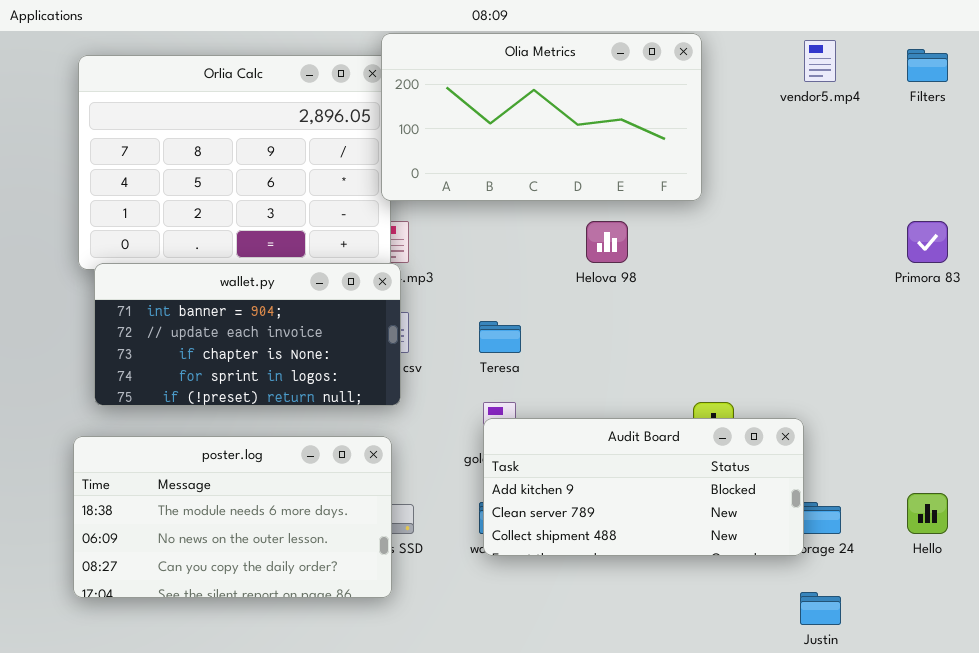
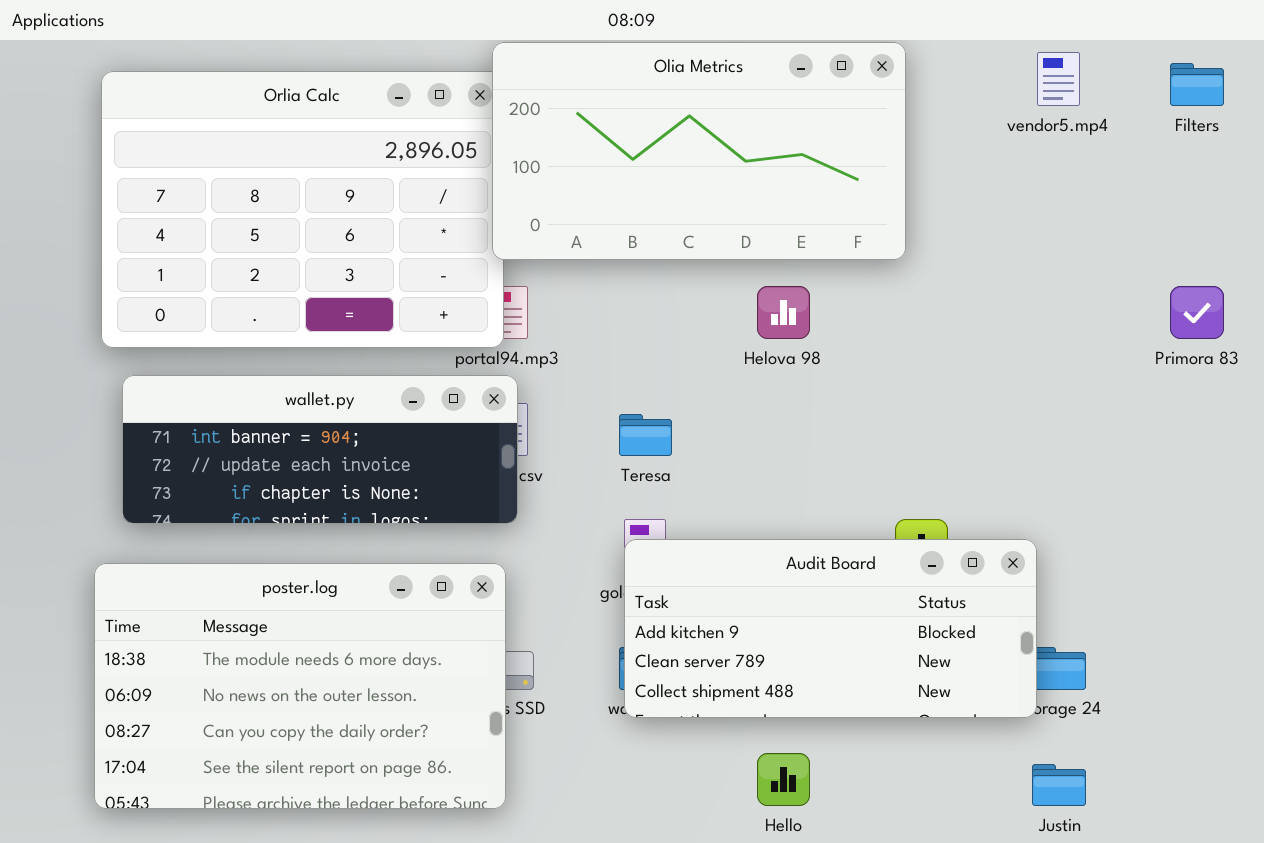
wallet.py: [94,263,401,406] -> [122,375,518,524], resized
poster.log: [73,436,392,598] -> [94,563,506,809], resized
Hello: [907,493,948,534] -> [757,753,810,806], moved

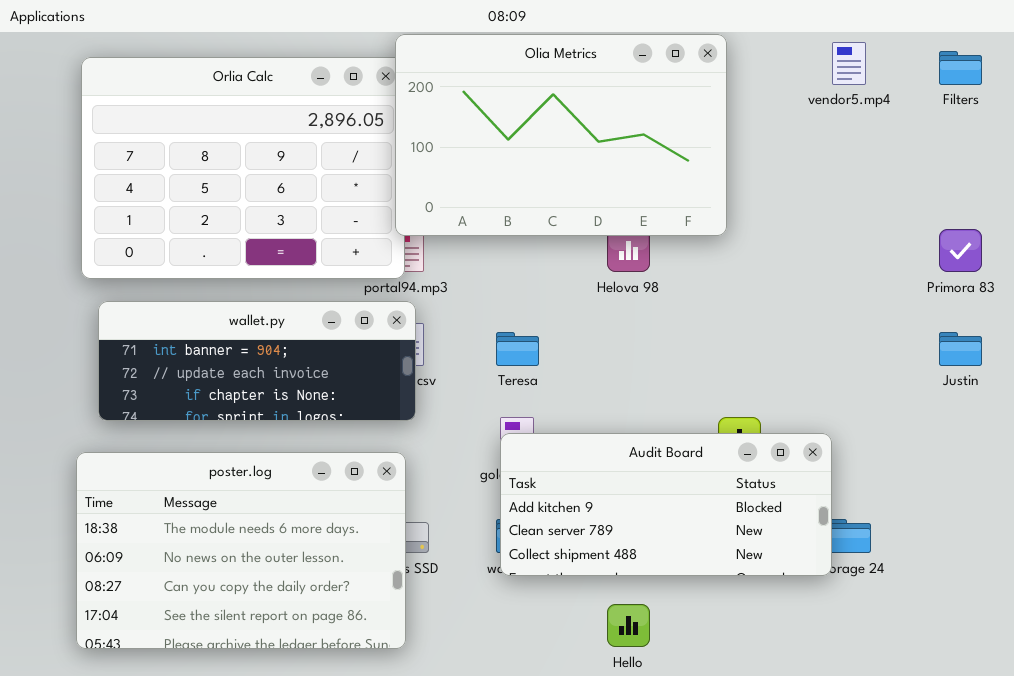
Olia Metrics: [492,42,906,260] -> [395,34,727,236], resized
Justin: [1032,764,1086,806] -> [939,332,982,366], moved

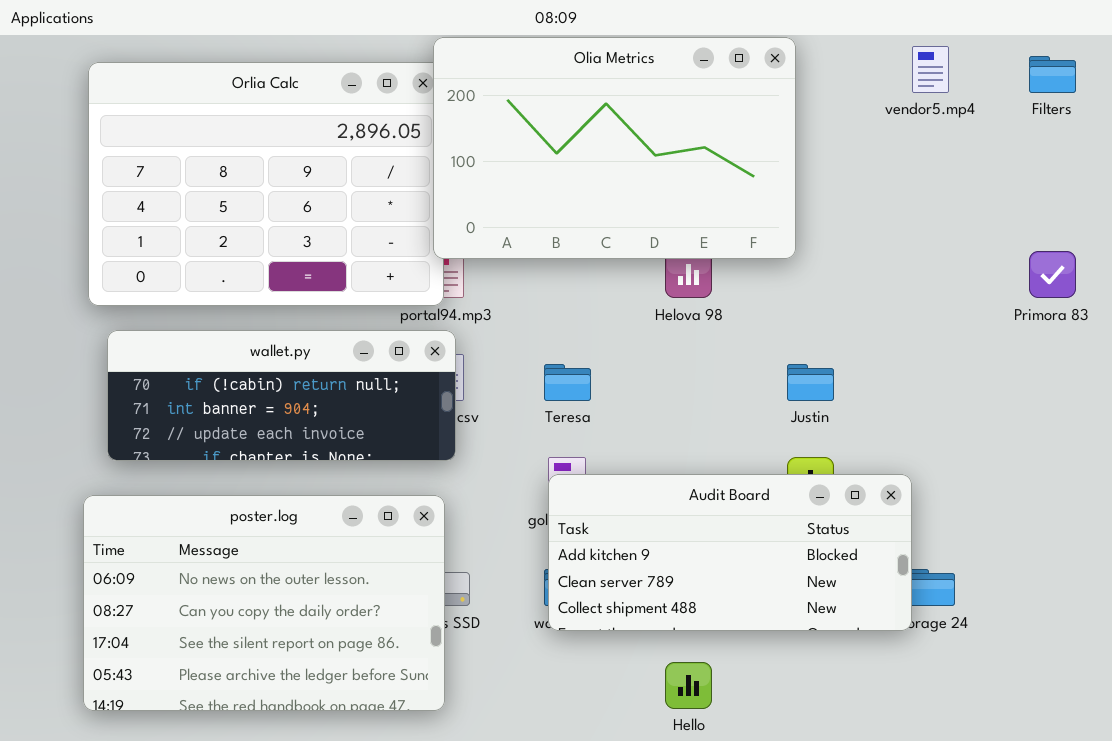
wallet.py: [98,301,416,421] -> [107,330,456,461], scrolled up 1 row
Justin: [939,332,982,366] -> [787,364,834,401], moved
poster.log: [76,452,406,649] -> [83,495,445,711], scrolled down 1 row

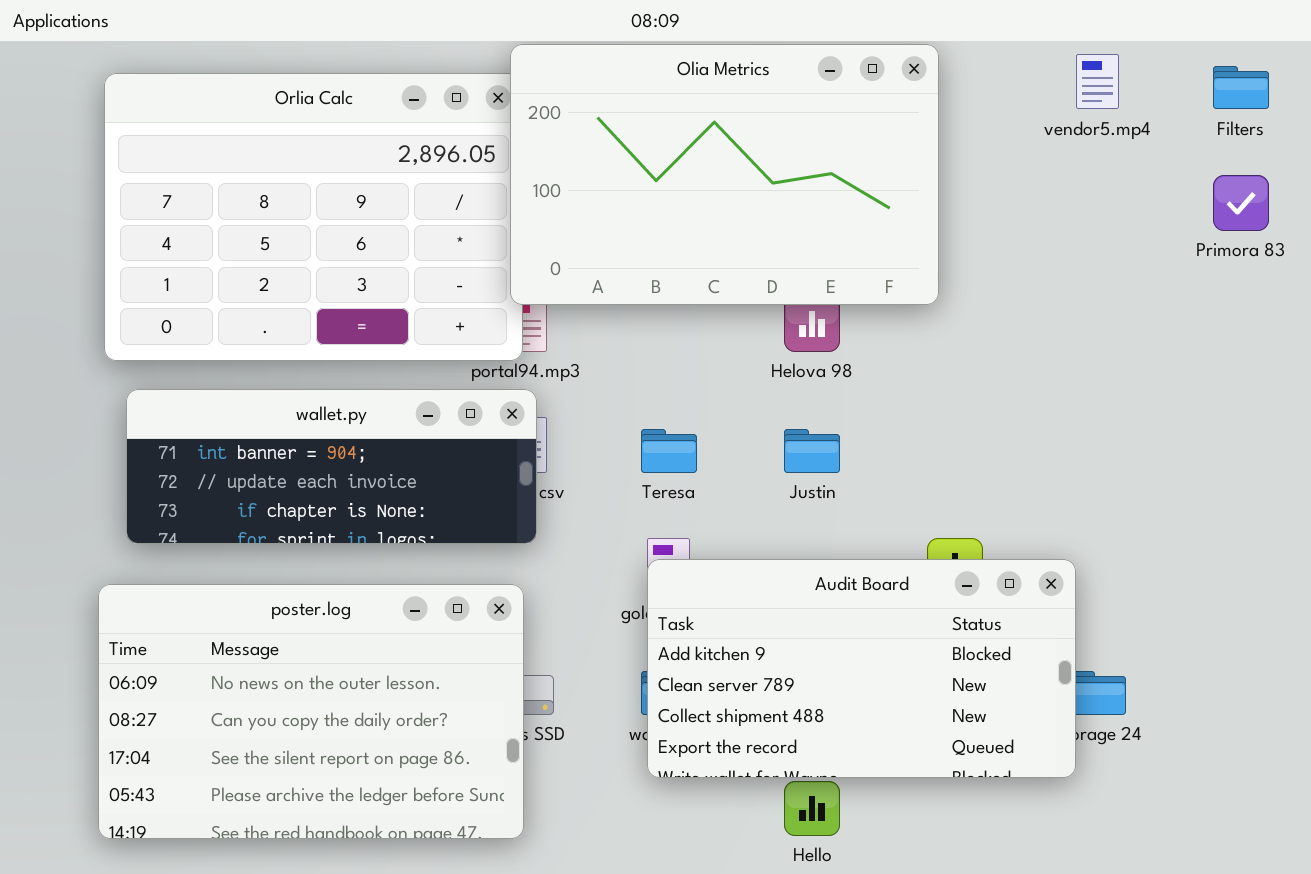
Primora 83: [1029,251,1076,298] -> [1213,175,1269,231], moved
wallet.py: [107,330,456,461] -> [126,389,537,544], scrolled down 1 row
Justin: [787,364,834,401] -> [784,429,840,473], moved
Audit Board: [548,474,912,631] -> [647,559,1076,778], resized

